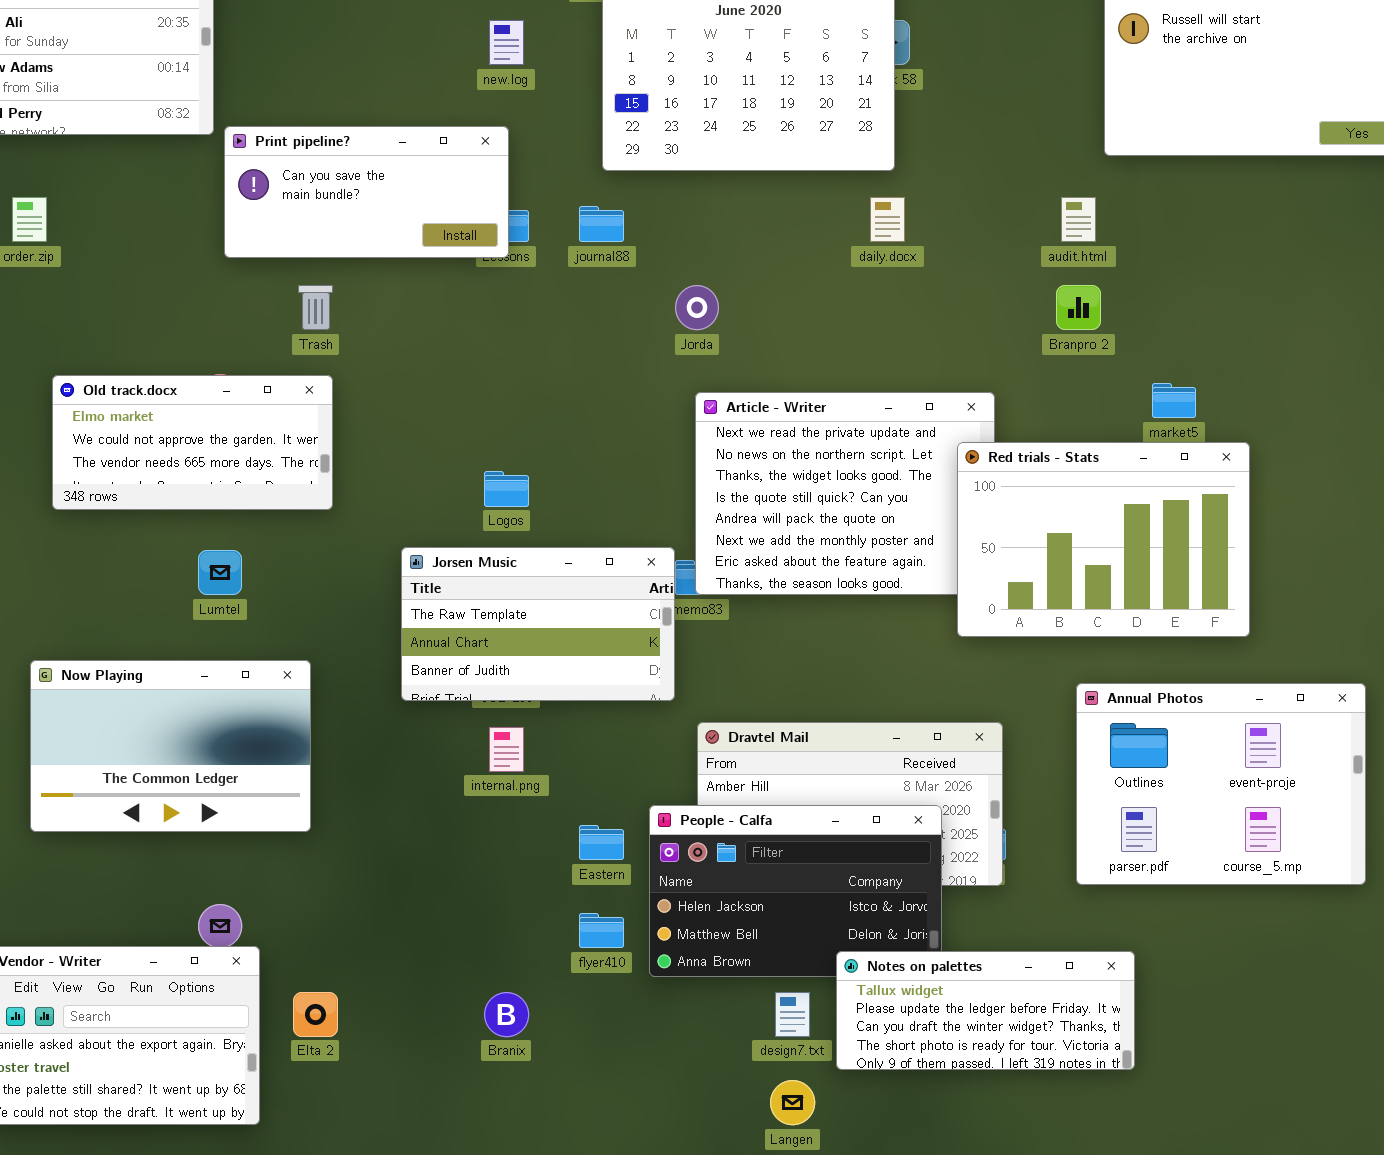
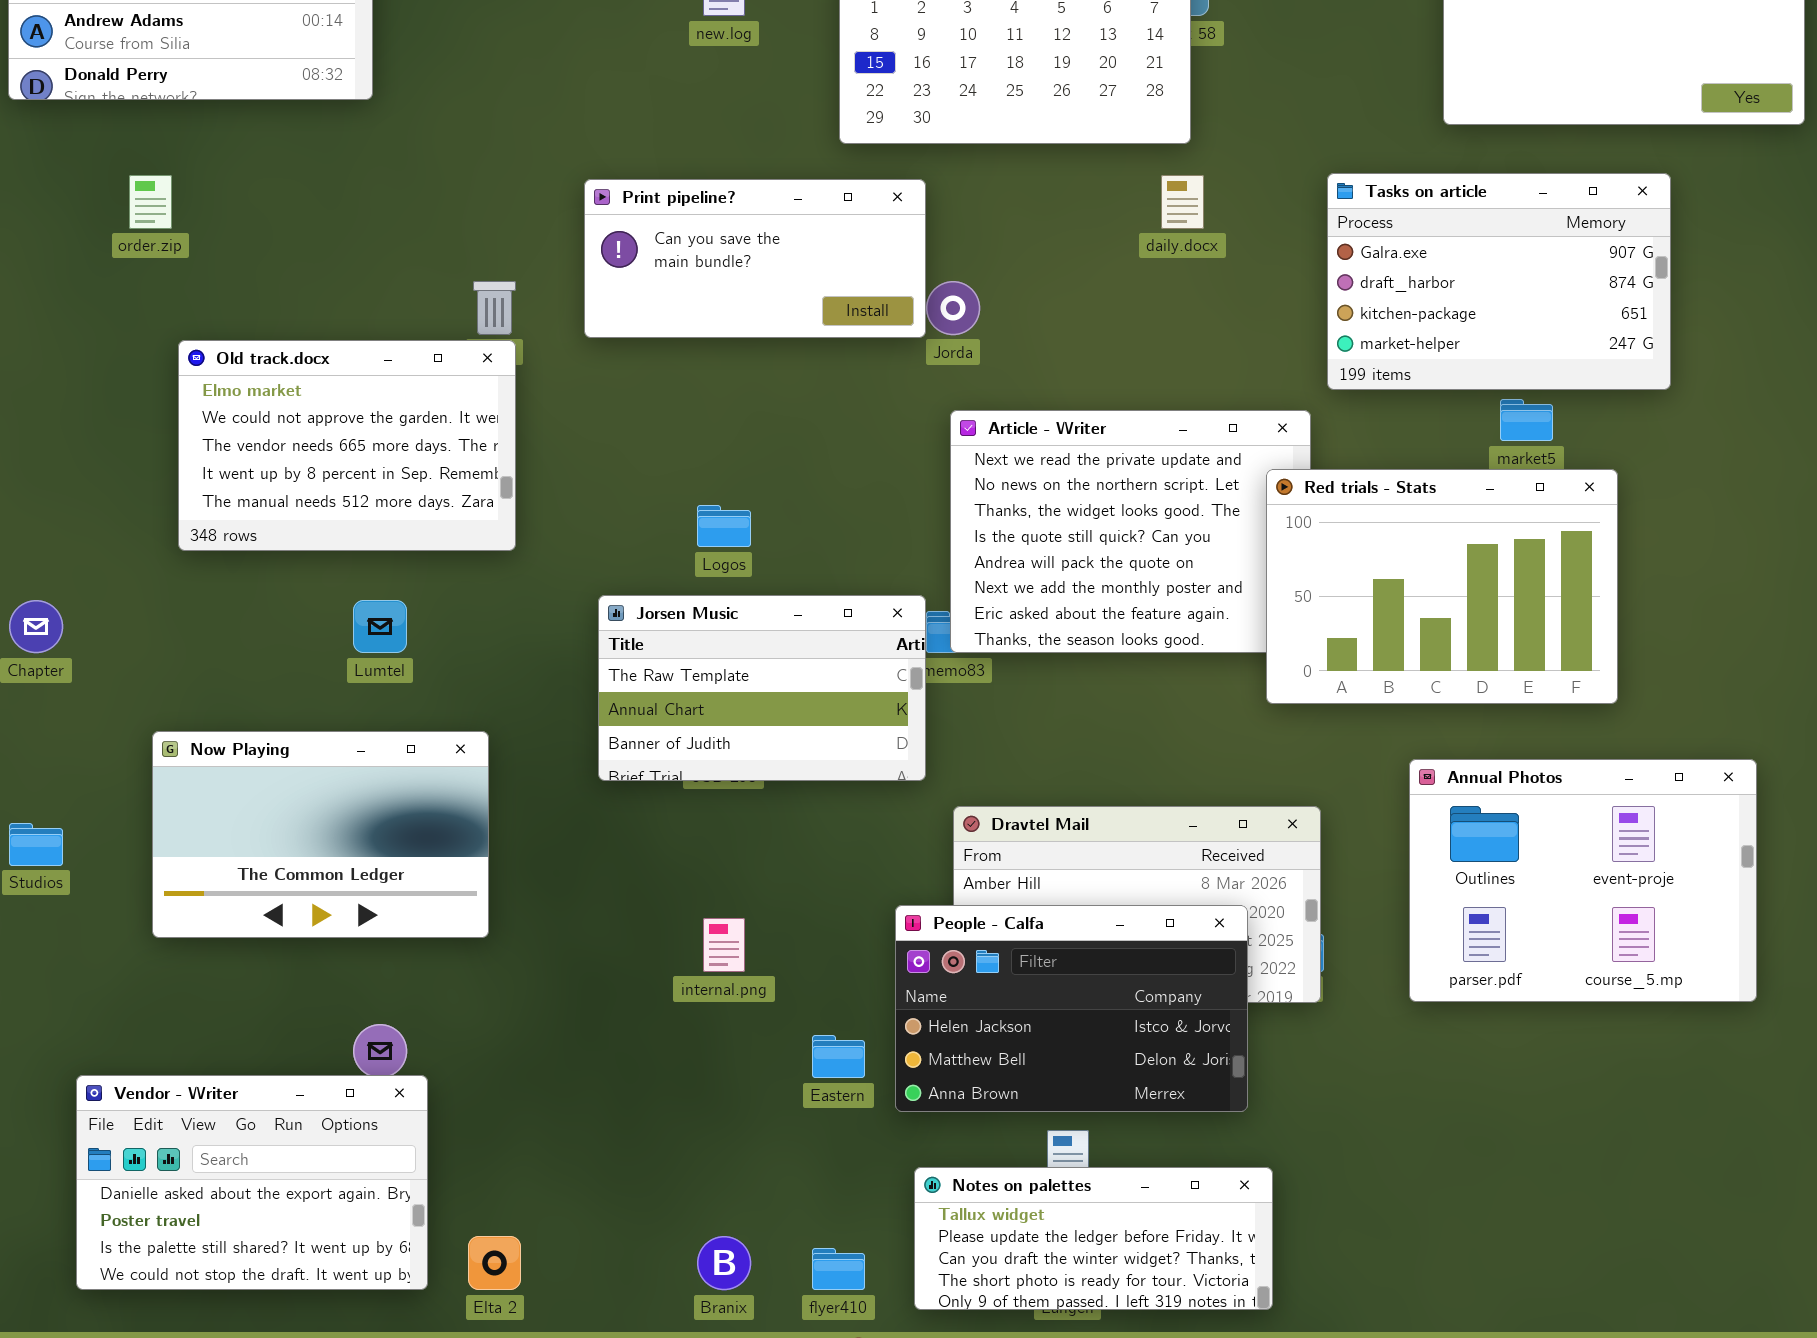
Print pipeline?: [224,126,509,258] -> [584,179,926,338], moved
Tasks on article: none -> [1327,173,1671,390], opened
Old track.docx: [52,375,333,510] -> [178,340,516,551], resized
internal.png: [489,727,524,772] -> [703,918,745,972], moved
Eastern: [579,825,624,860] -> [812,1035,865,1078], moved
flyer410: [579,913,624,948] -> [812,1248,865,1290], moved
Notes on palettes: [836,951,1135,1070] -> [914,1167,1273,1310], moved
Elta 2: [293,992,338,1037] -> [468,1236,521,1290], moved
Branix: [484,992,529,1037] -> [697,1236,751,1290], moved

